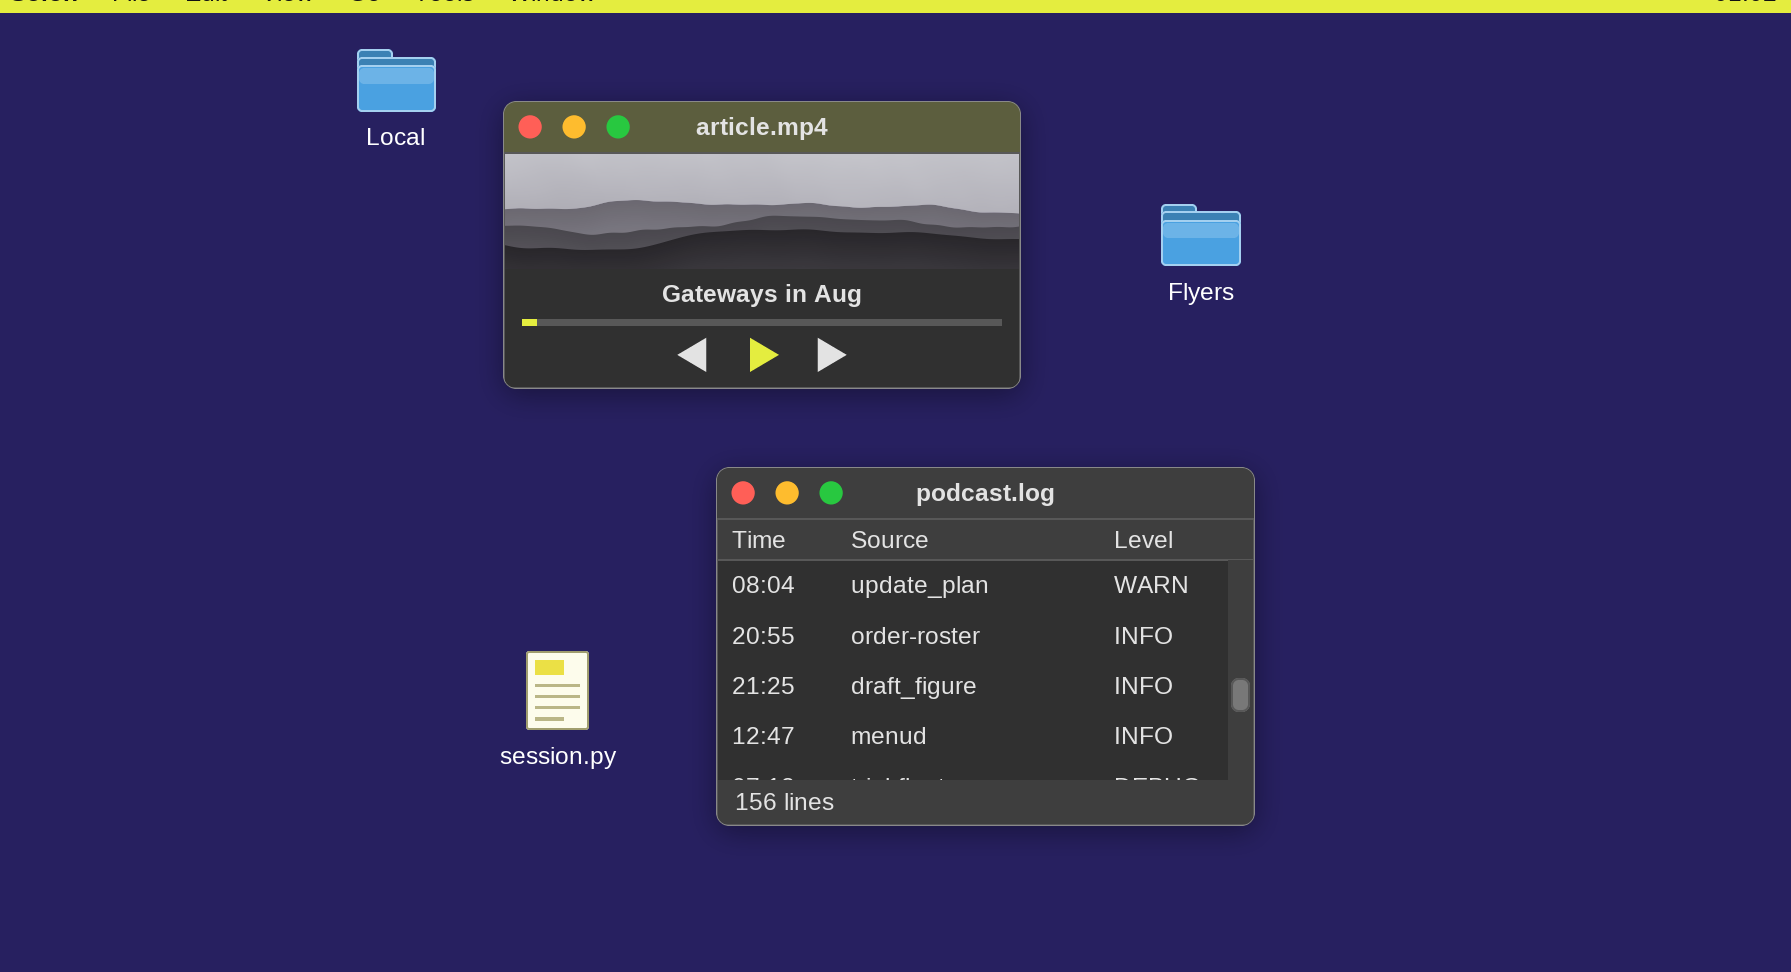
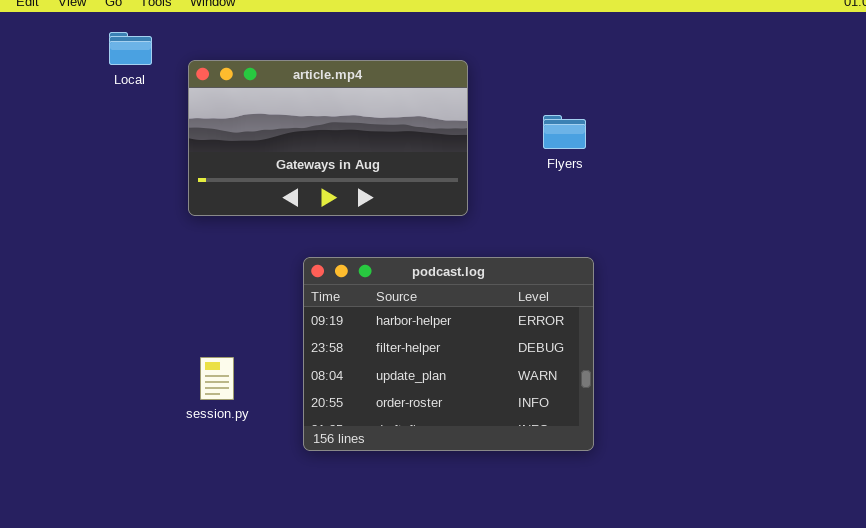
podcast.log: [716,467,1255,826] -> [303,257,594,451], scrolled up 2 rows

